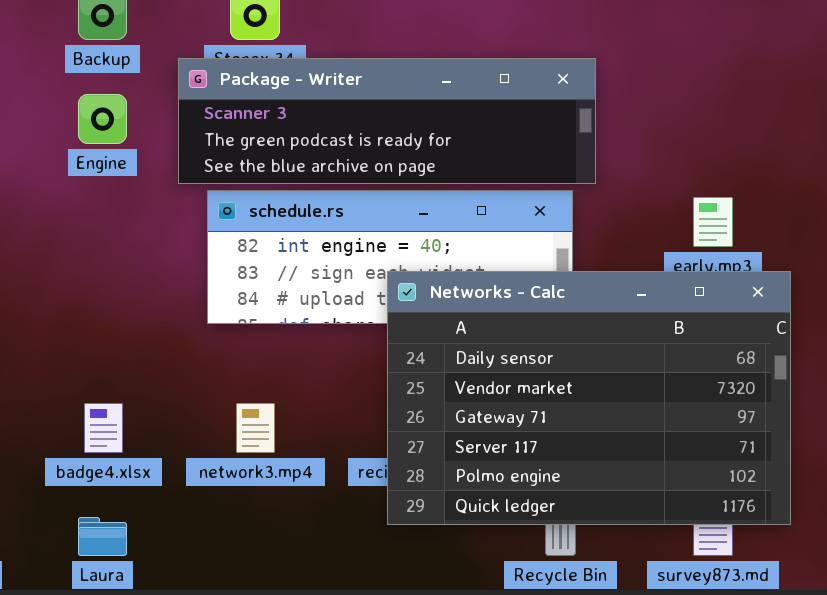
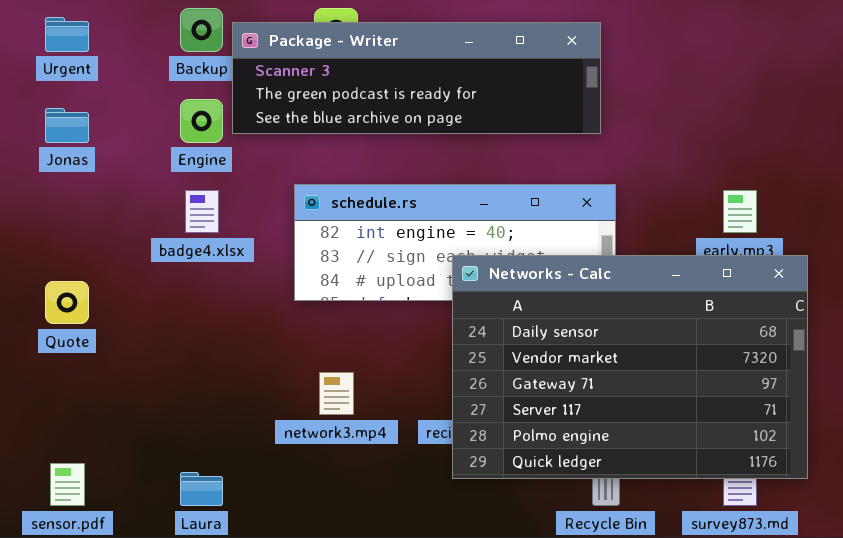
Package - Writer: [178,58,596,184] -> [232,22,601,134], moved
badge4.xlsx: [84,403,123,453] -> [185,190,219,233], moved

